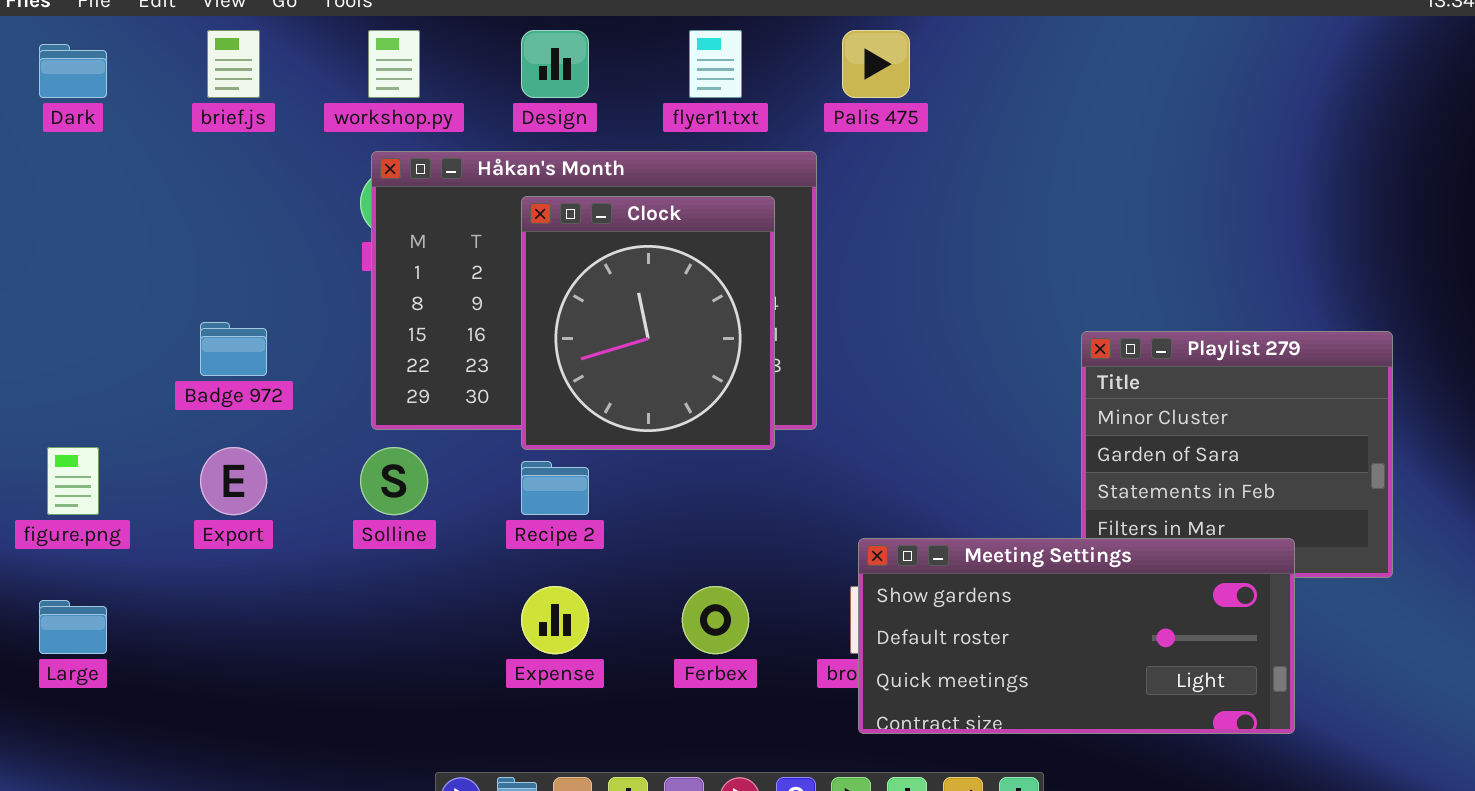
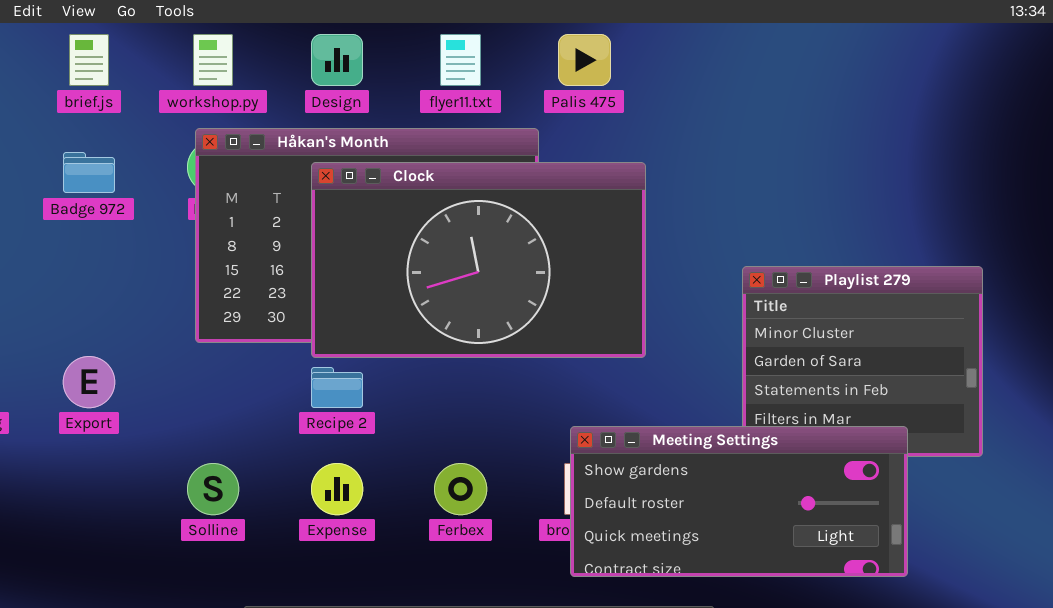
Clock: [521,196,775,450] -> [311,162,646,358], resized
Badge 972: [200,322,267,376] -> [63,152,115,193], moved
Solline: [360,447,428,515] -> [187,463,239,515], moved

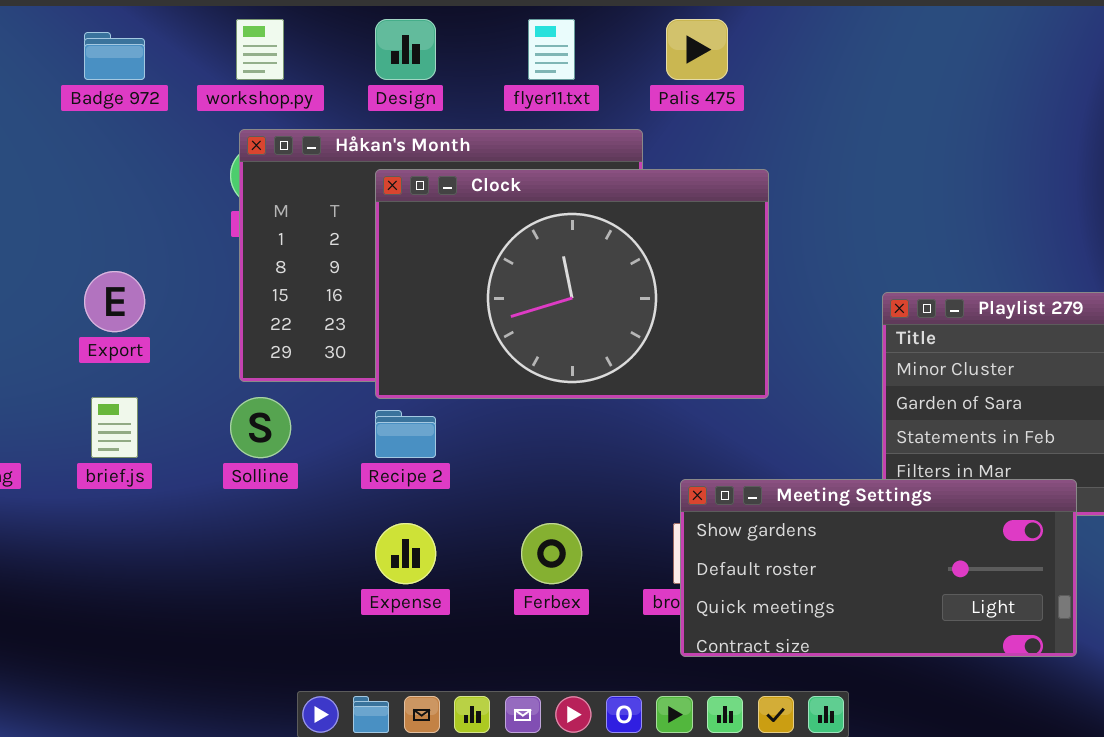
brief.js: [69,34,109,86] -> [91,397,138,458], moved
Badge 972: [63,152,115,193] -> [84,32,145,80], moved
Export: [63,356,115,408] -> [84,271,145,332], moved
Solline: [187,463,239,515] -> [230,397,291,458], moved

